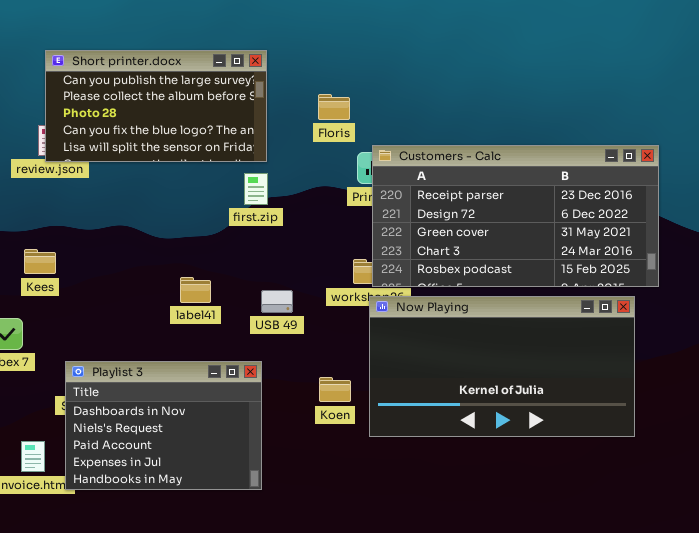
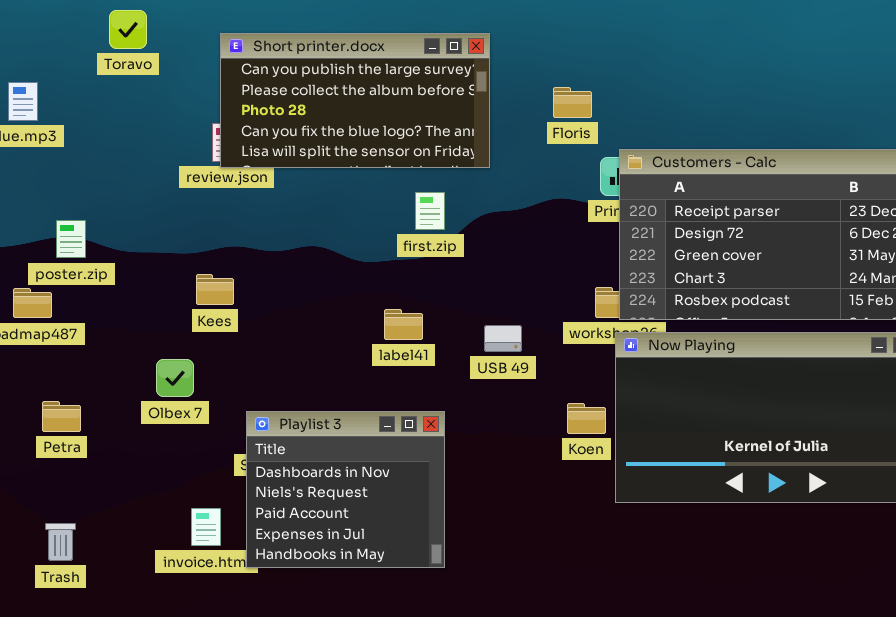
first.zip: [244,173,268,205] -> [415,192,445,230], moved
Playlist 3: [65,361,262,490] -> [246,411,445,568], resized
Koen: [319,377,351,402] -> [567,403,606,434], moved

